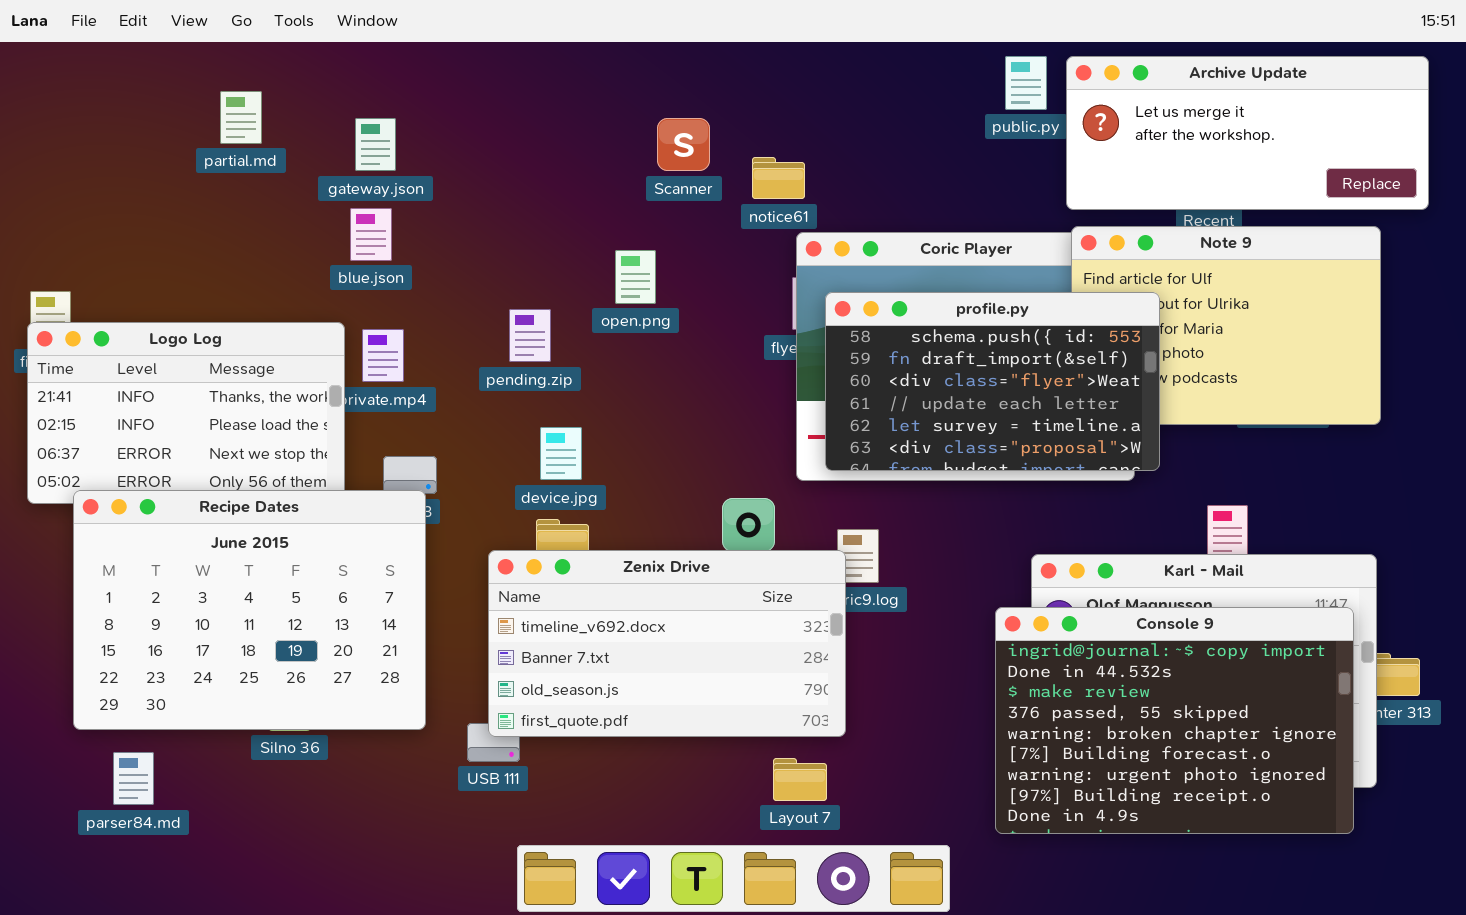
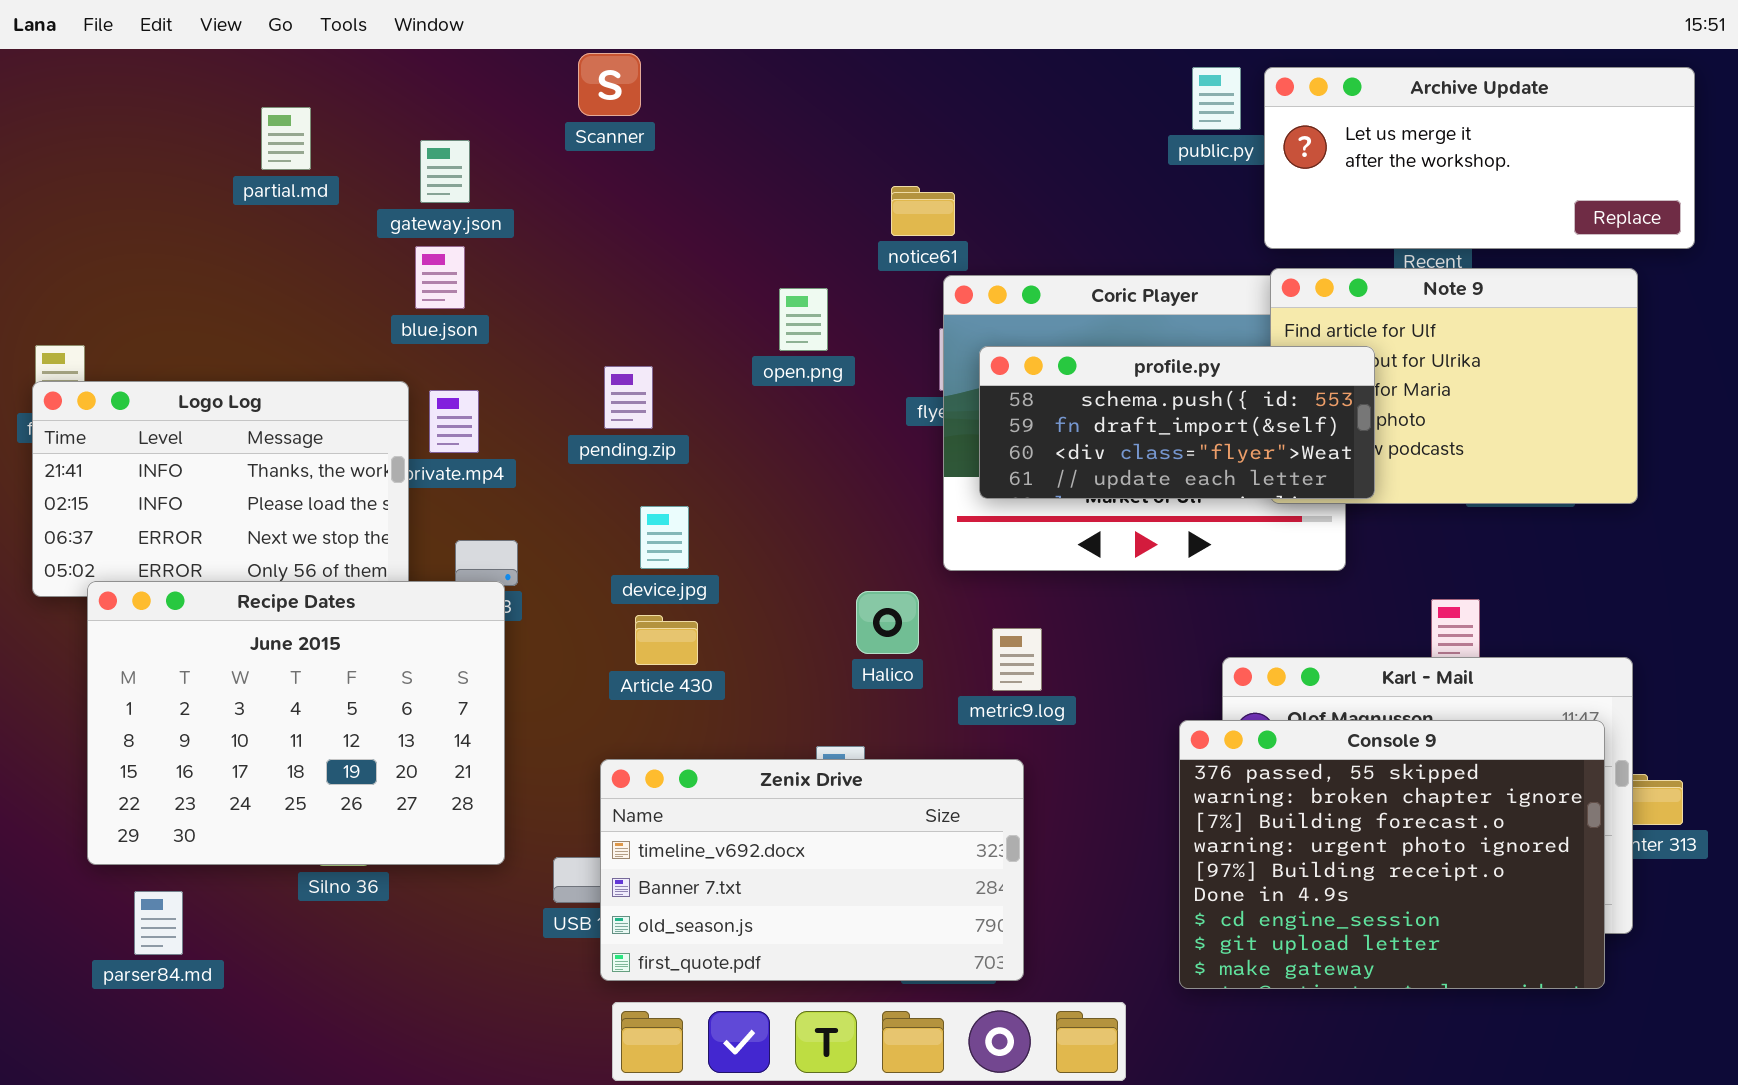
Scanner: [657,118,710,171] -> [578,53,641,116], moved
open.png: [615,250,656,304] -> [779,288,828,351], moved
profile.py: [825,292,1160,471] -> [979,346,1375,499], resized
Zenix Drive: [488,550,846,737] -> [600,759,1024,981], moved
Console 9: [995,607,1354,834] -> [1179,720,1605,989], scrolled down 3 rows

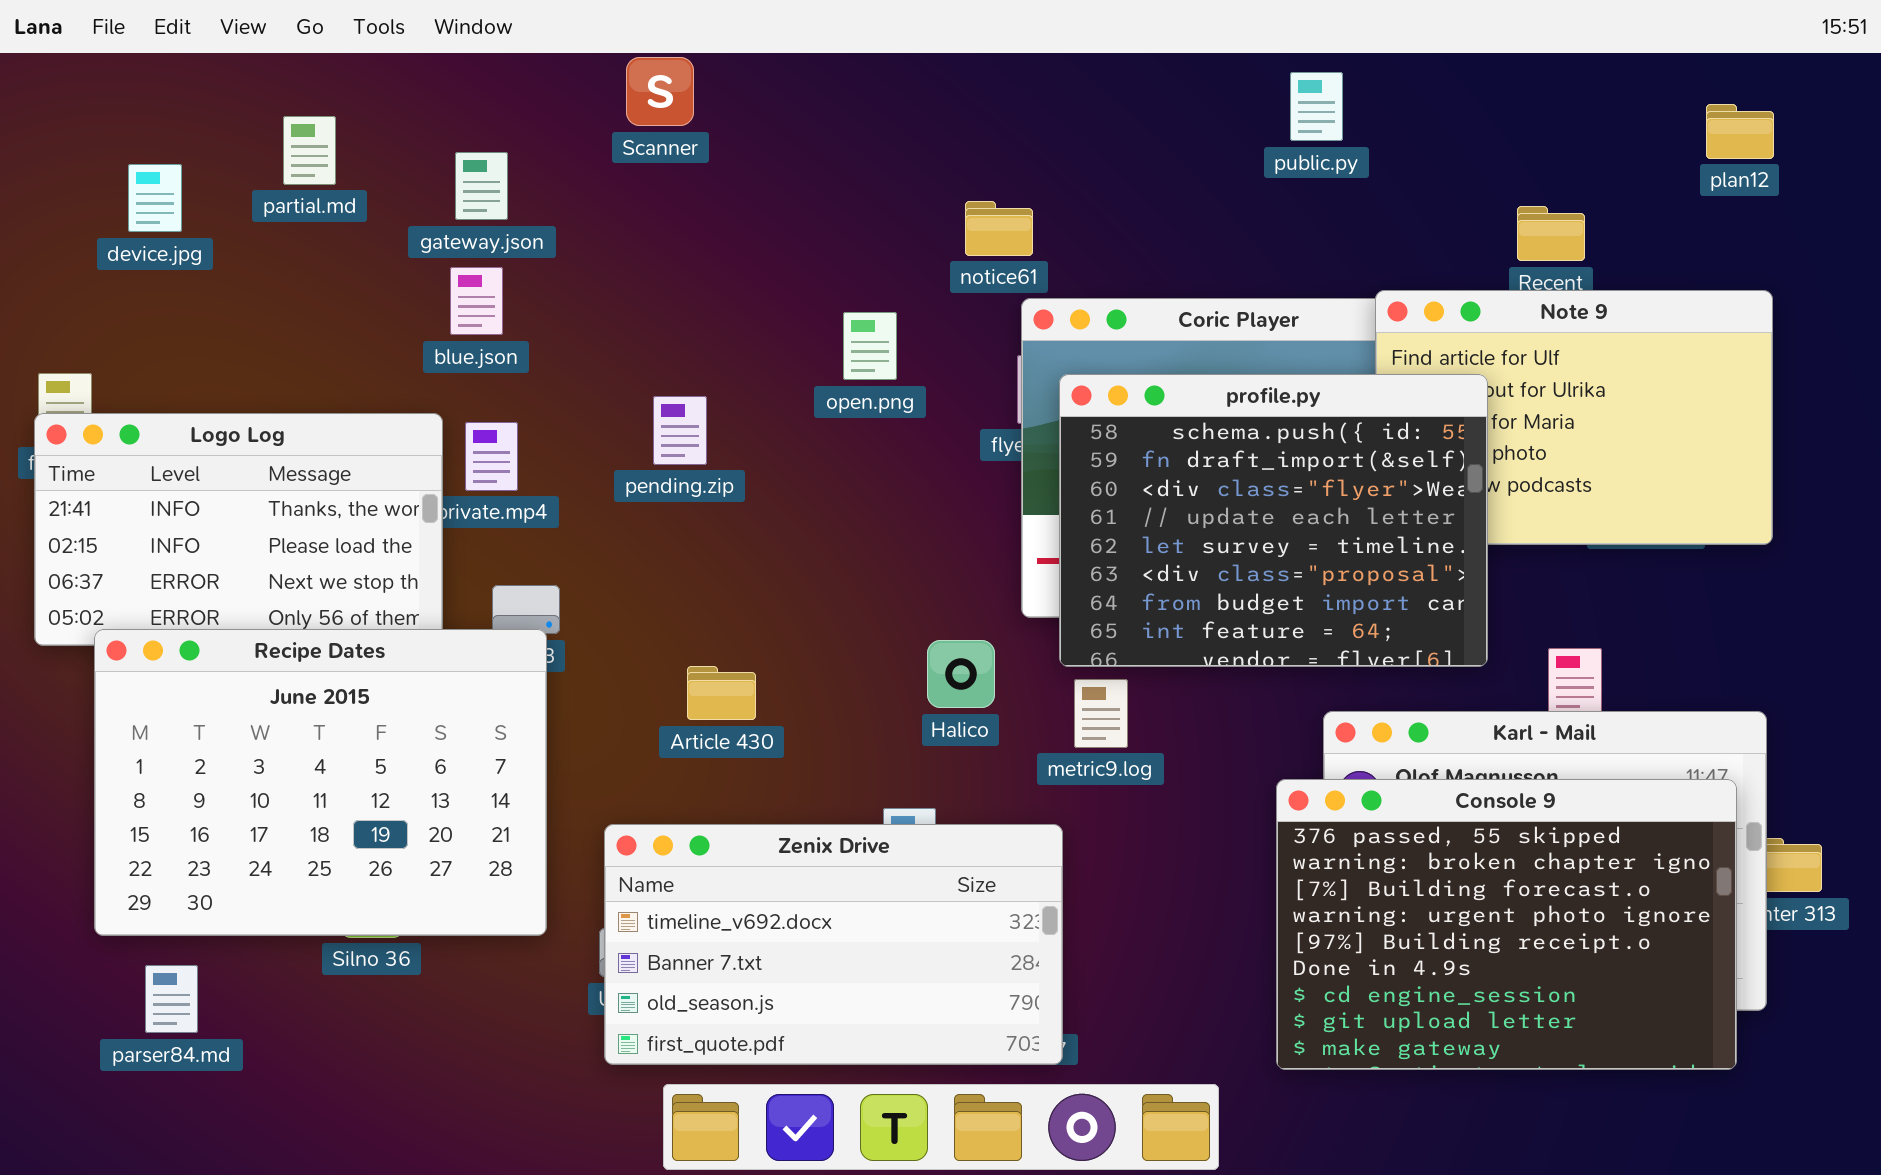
Archive Update: [1264,67,1695,249] -> none, closed
profile.py: [979,346,1375,499] -> [1059,374,1488,667], resized
device.jpg: [640,506,689,569] -> [128,164,182,232], moved
Zenix Drive: [600,759,1024,981] -> [604,824,1063,1065], moved

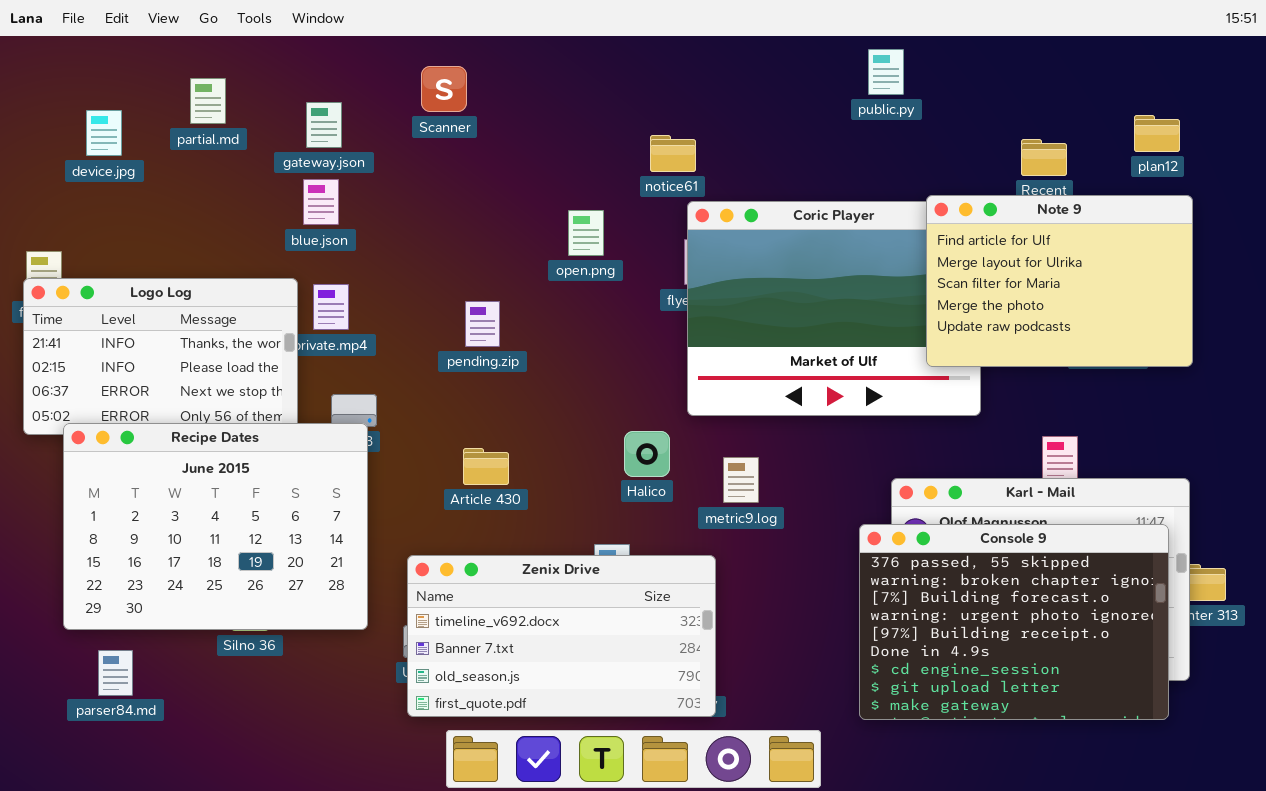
Scanner: [626,57,694,126] -> [421,66,467,112], moved
plan12: [1706,104,1774,159] -> [1134,115,1180,152], moved
profile.py: [1059,374,1488,667] -> none, closed
pending.zip: [653,396,707,465] -> [465,301,500,347], moved

